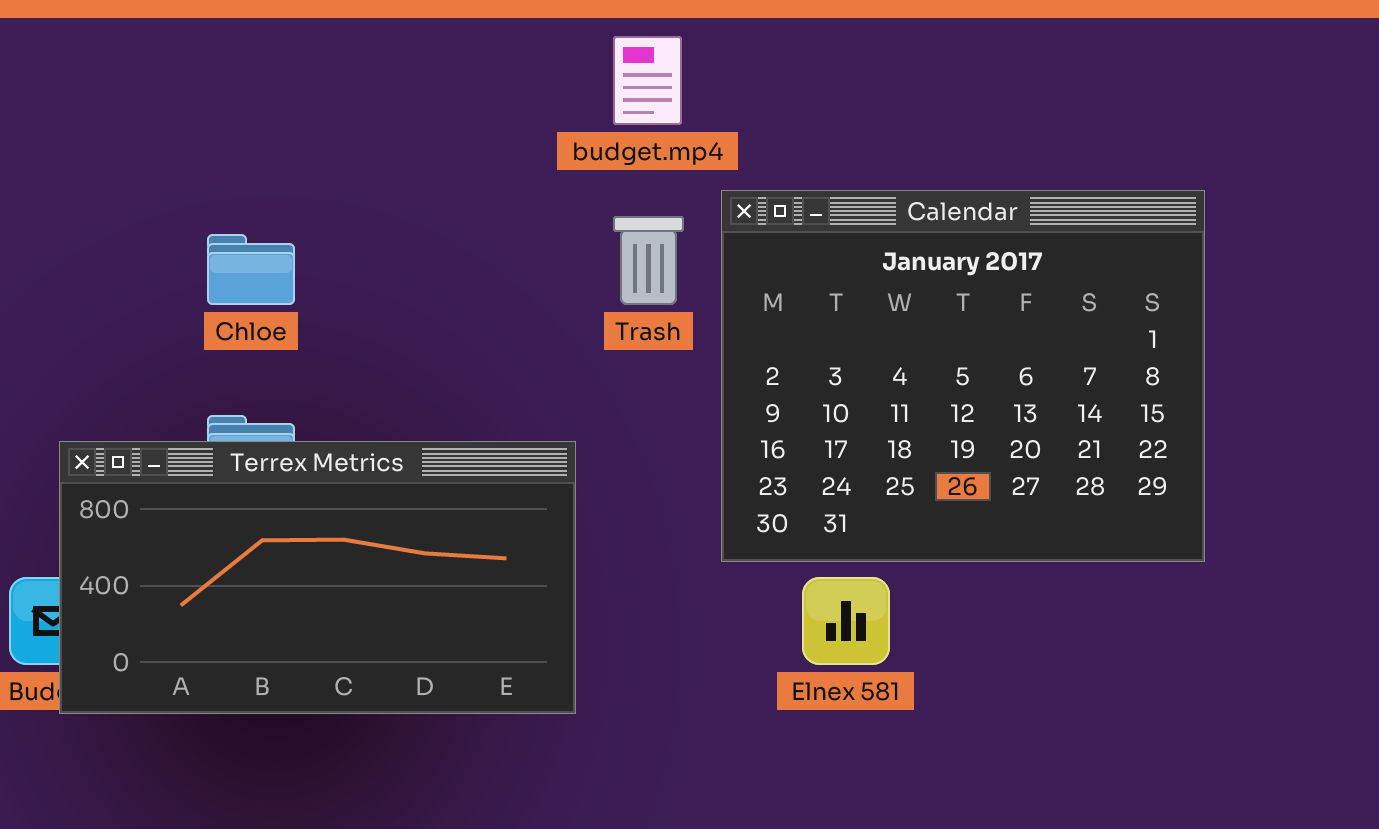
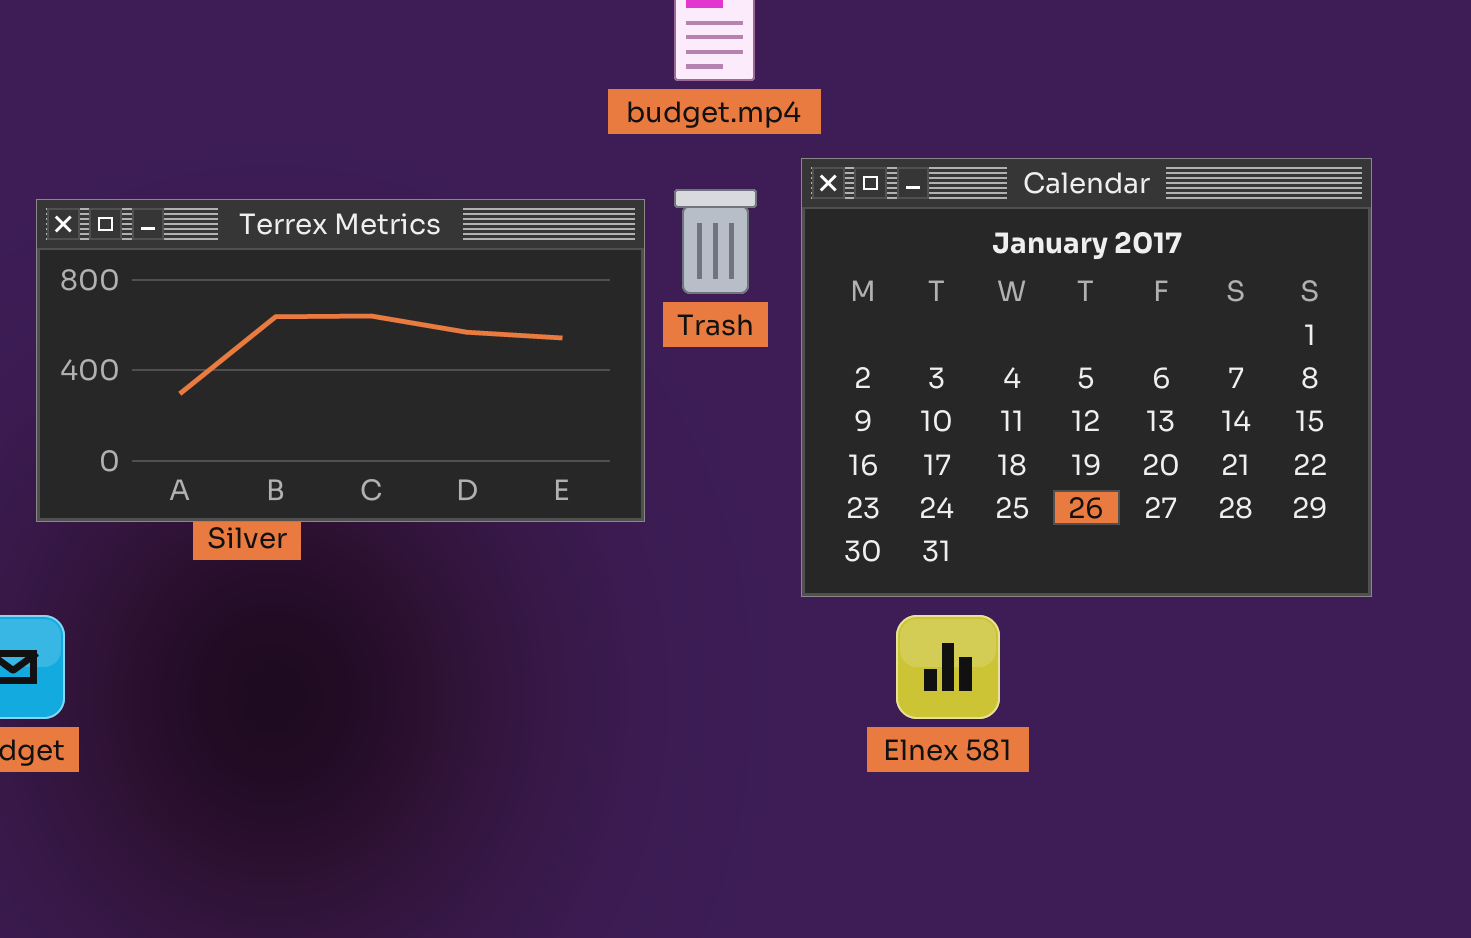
Terrex Metrics: [59,441,576,714] -> [36,199,645,522], moved

